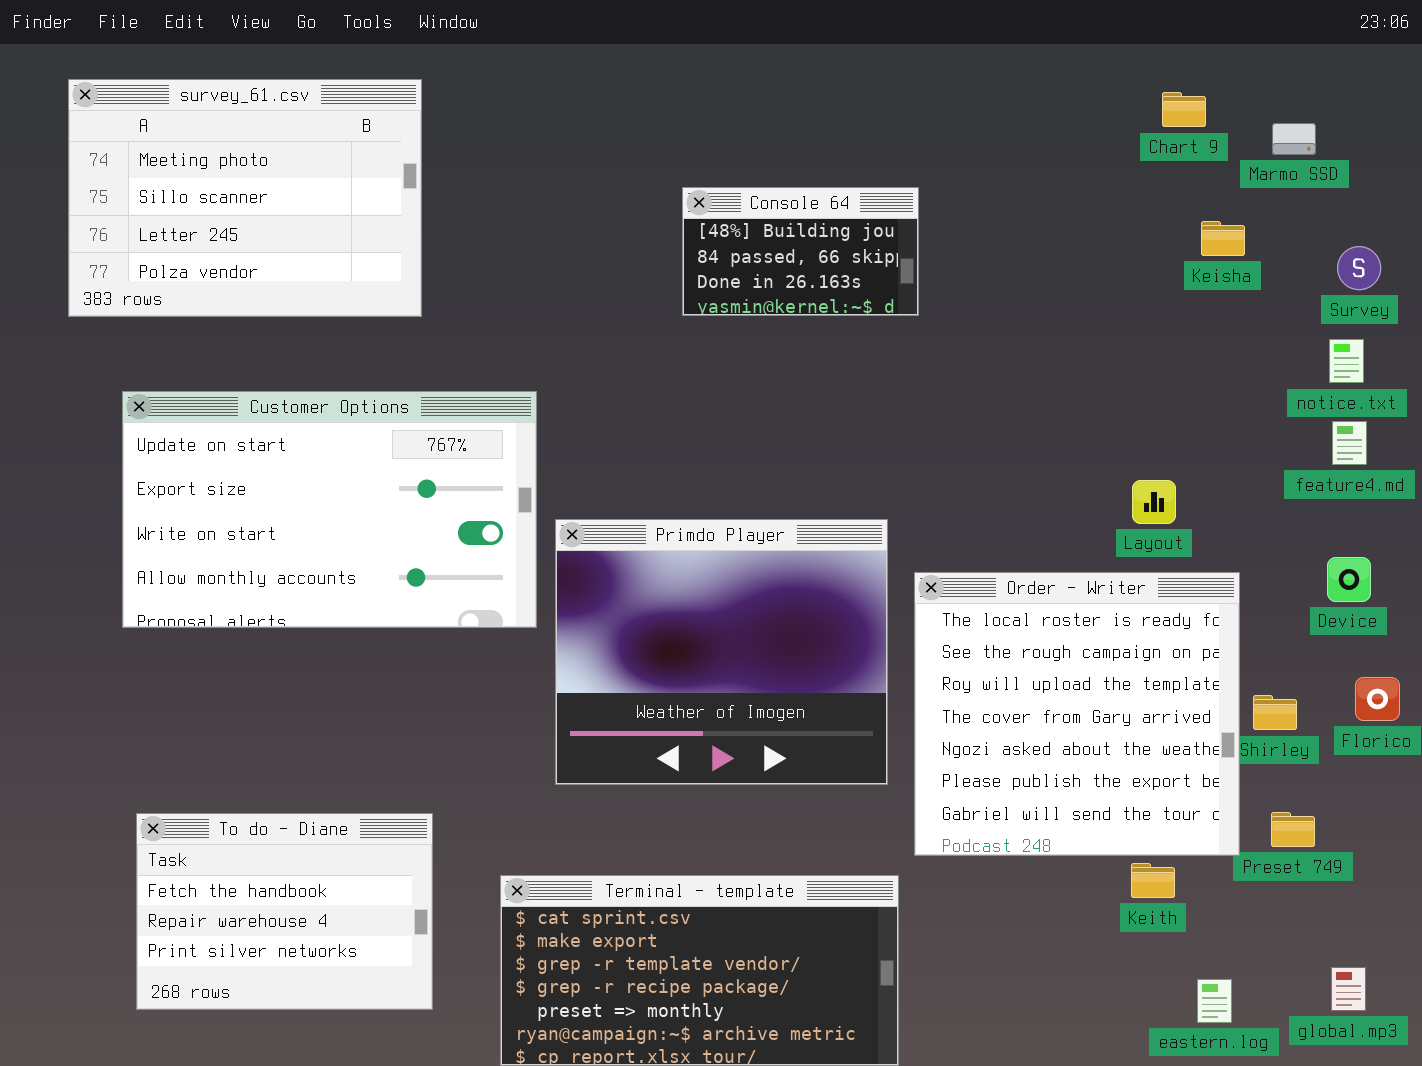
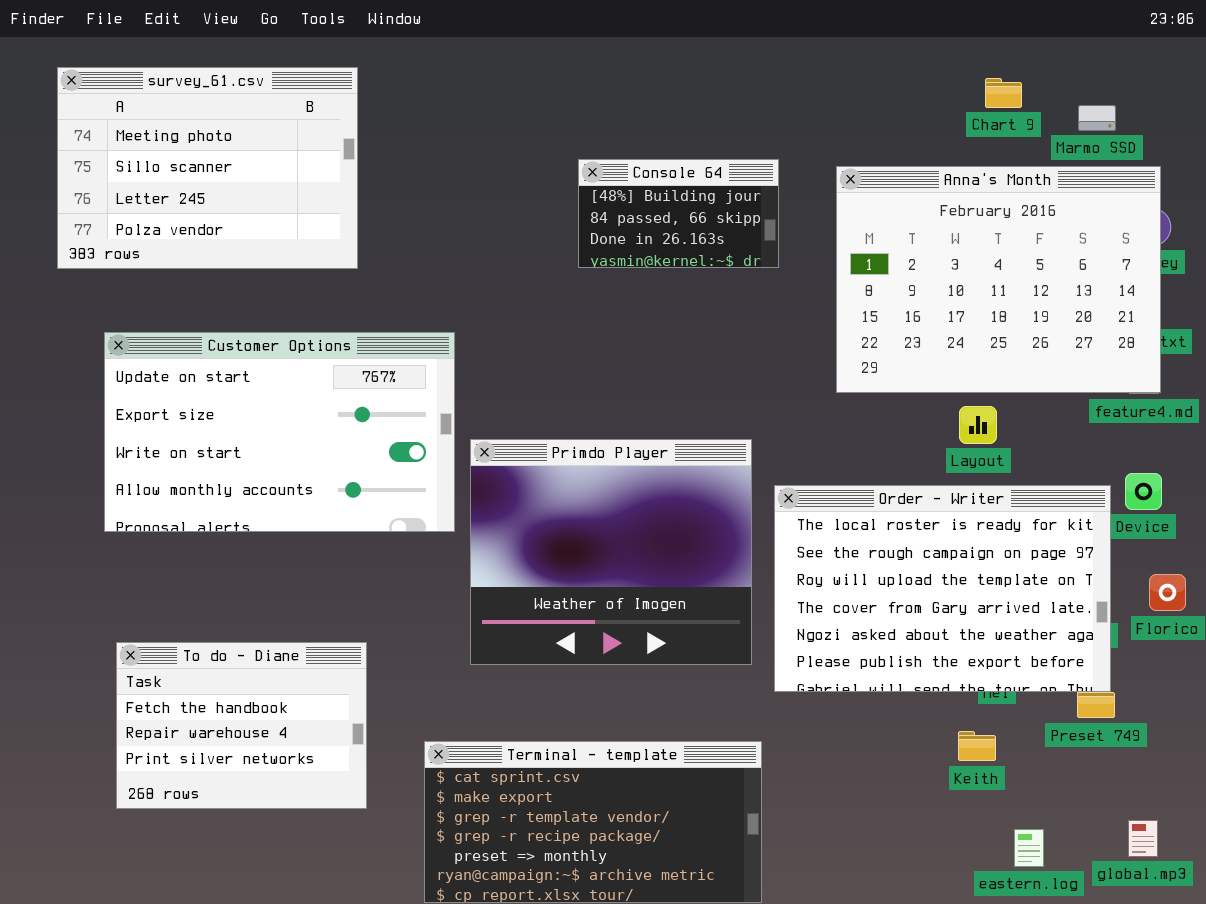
Anna's Month: none -> [836,166,1161,393], opened
Order - Writer: [914,572,1240,856] -> [774,485,1111,692], resized
To do - Diane: [136,813,433,1010] -> [116,642,367,809], moved

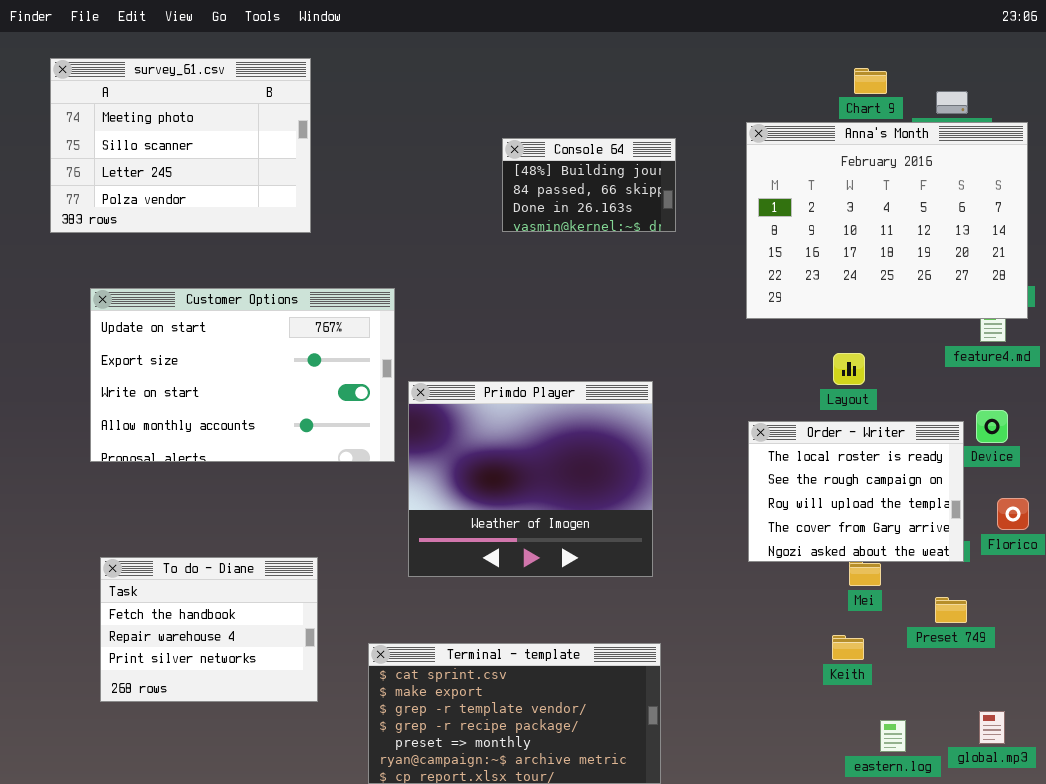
Anna's Month: [836,166,1161,393] -> [746,122,1028,319], moved
Order - Writer: [774,485,1111,692] -> [748,421,964,562], resized

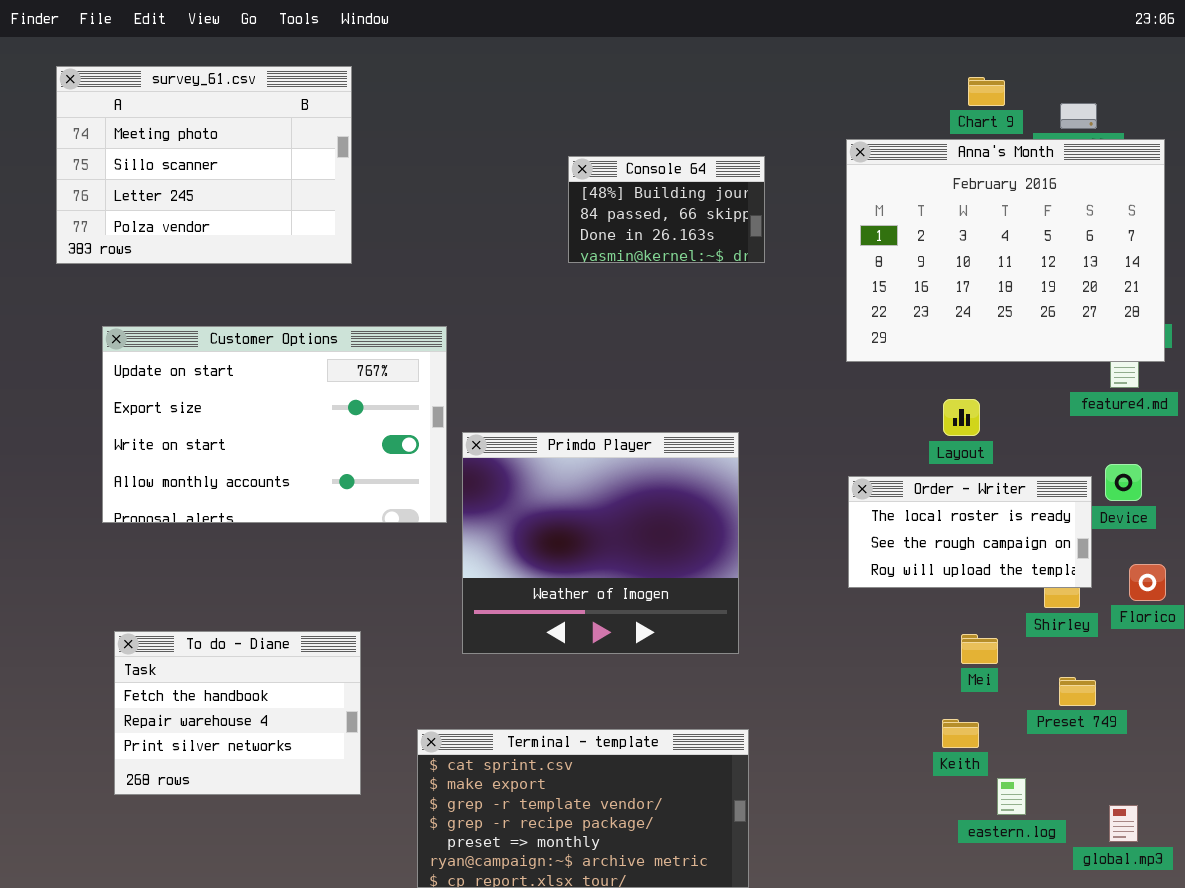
Order - Writer: [748,421,964,562] -> [848,476,1092,588], resized
eastern.log: [880,720,906,752] -> [997,778,1026,815], moved

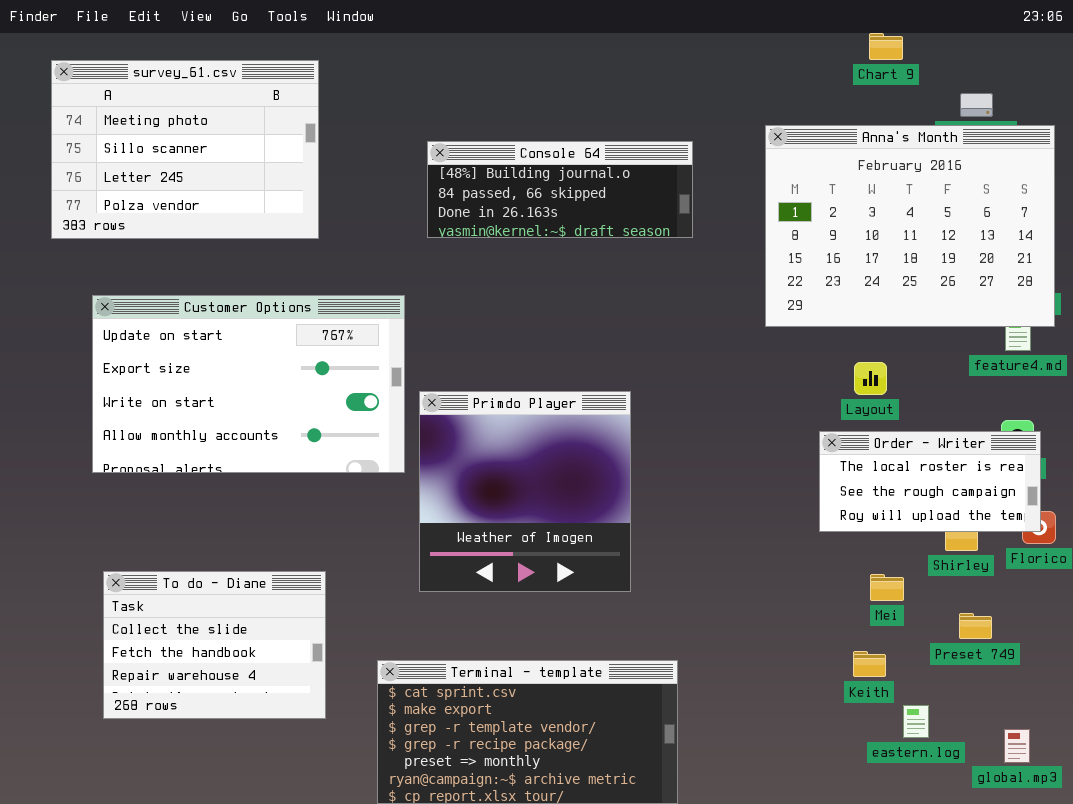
Chart 9: [968,77,1005,106] -> [869,33,903,60], moved
Console 64: [568,156,765,263] -> [427,141,693,238], resized
Primdo Player: [462,432,739,654] -> [419,391,631,592], resized
Order - Writer: [848,476,1092,588] -> [819,431,1041,532], moved
To do - Diane: [114,631,361,795] -> [103,571,326,719], scrolled up 1 row

